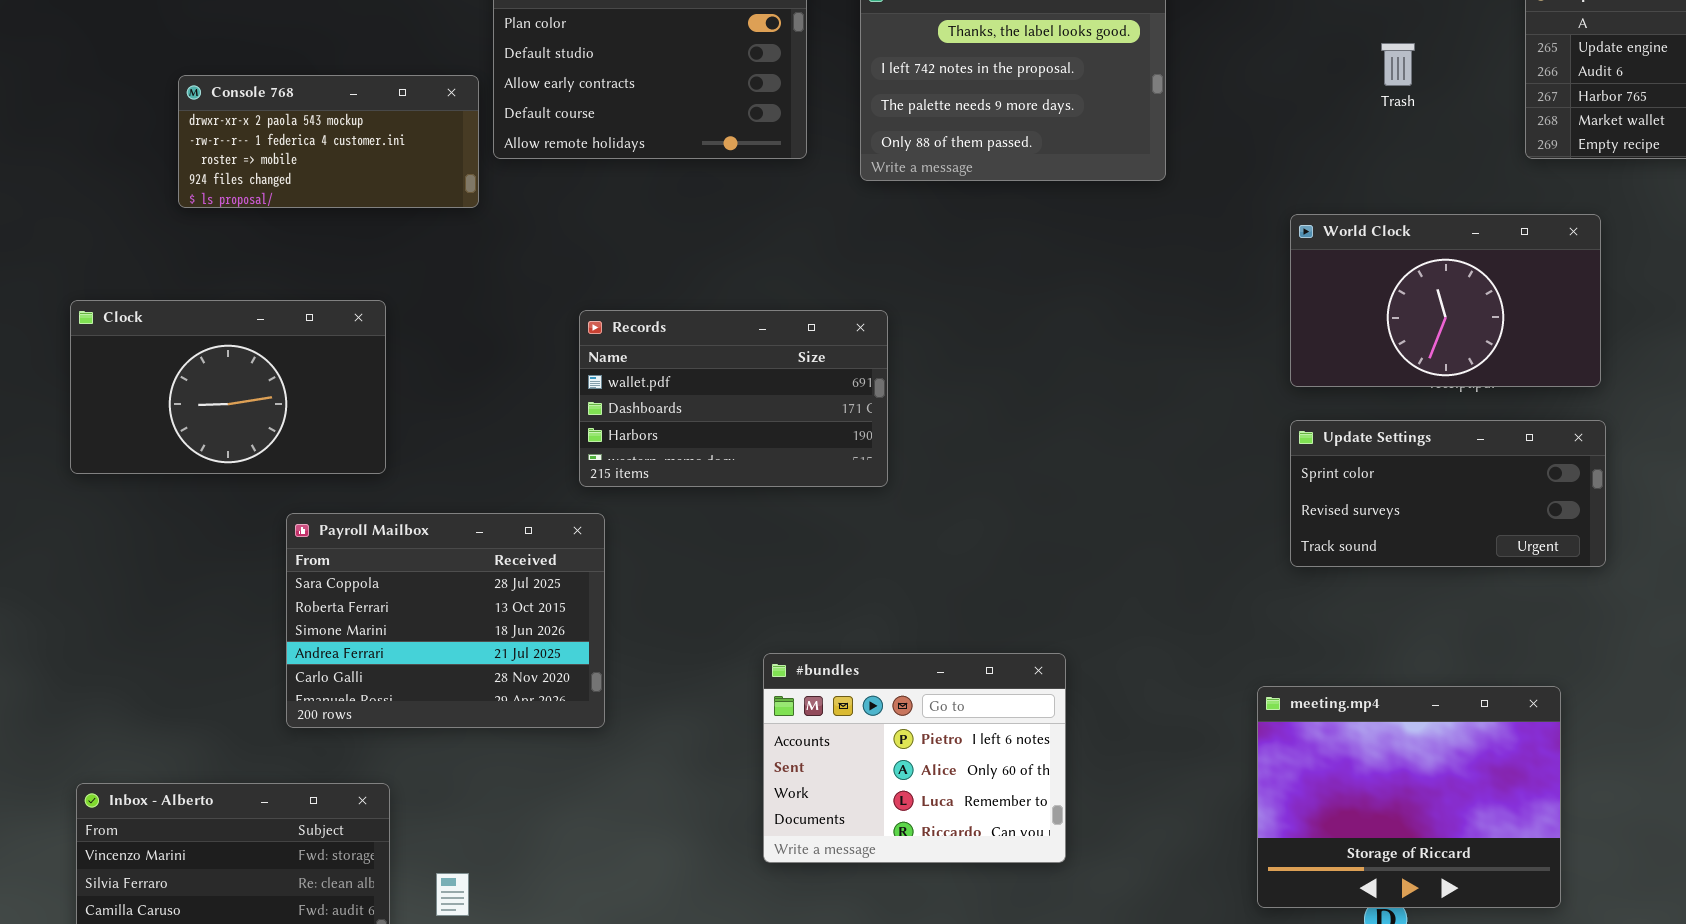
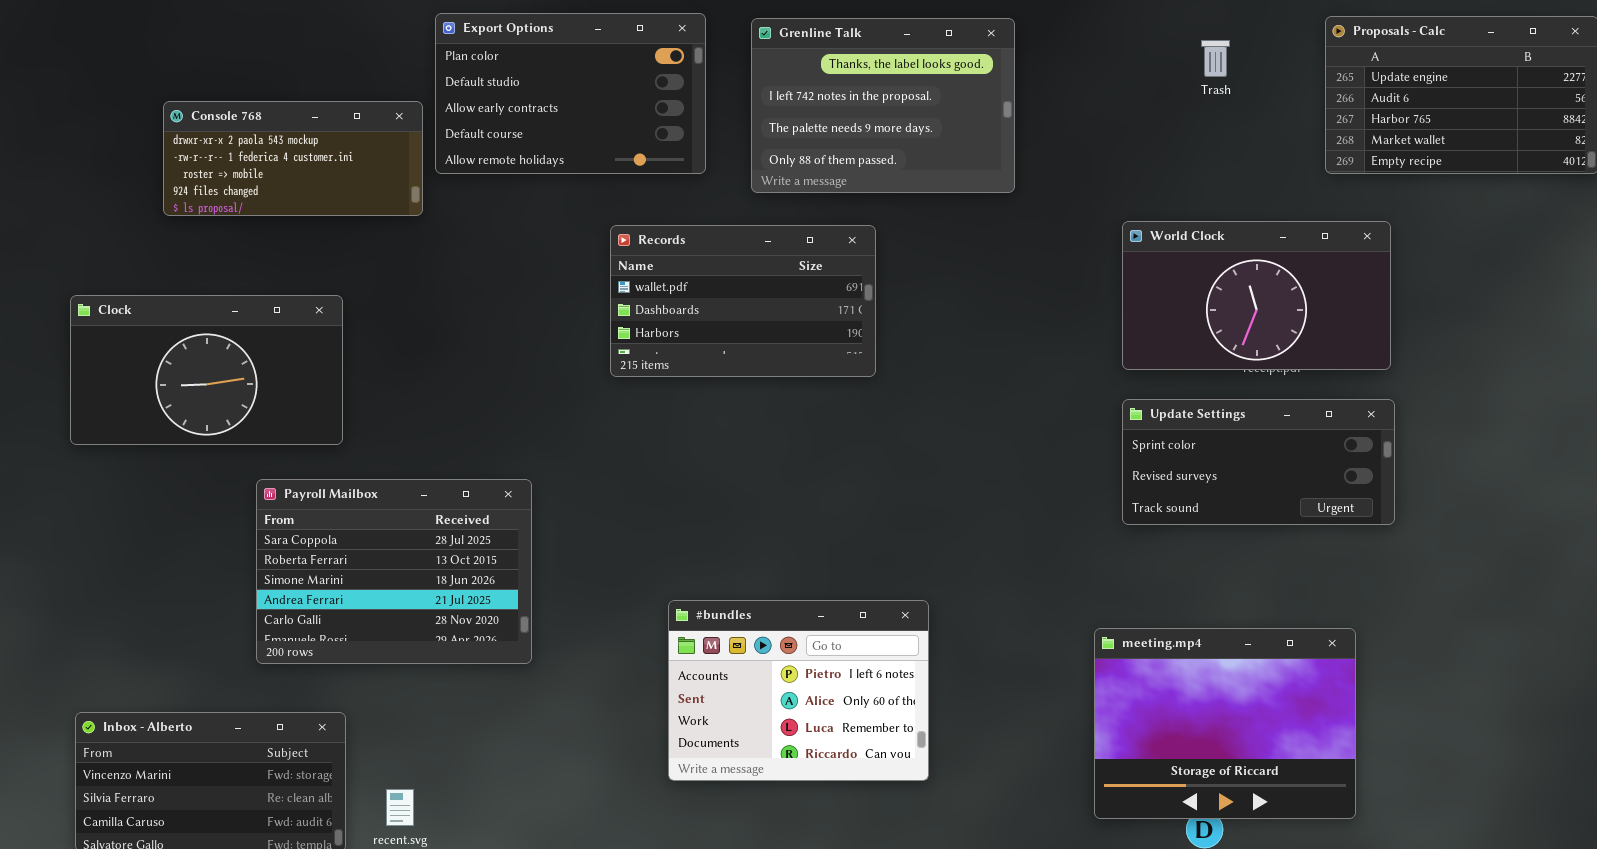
Trash: [1381,43,1415,86] -> [1201,40,1230,77], moved
Records: [579,310,888,487] -> [610,225,876,377], moved

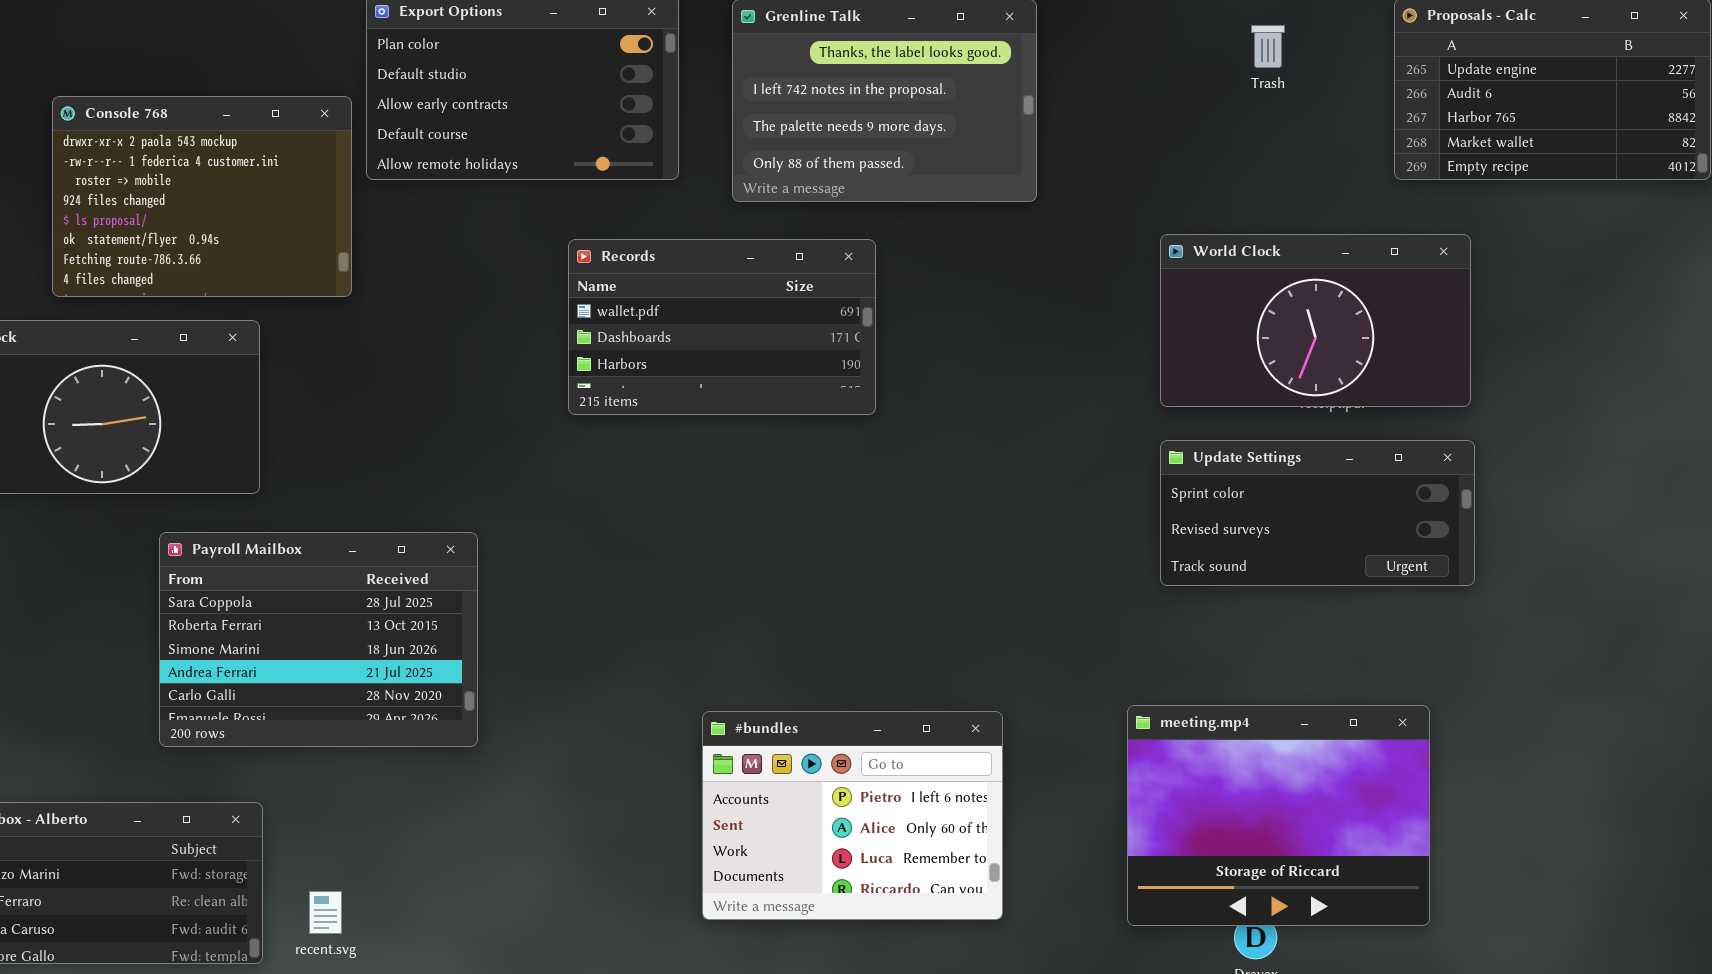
Console 768: [163,101,423,216] -> [52,96,352,297], resized
#bundles: [668,600,929,781] -> [702,711,1003,920], moved

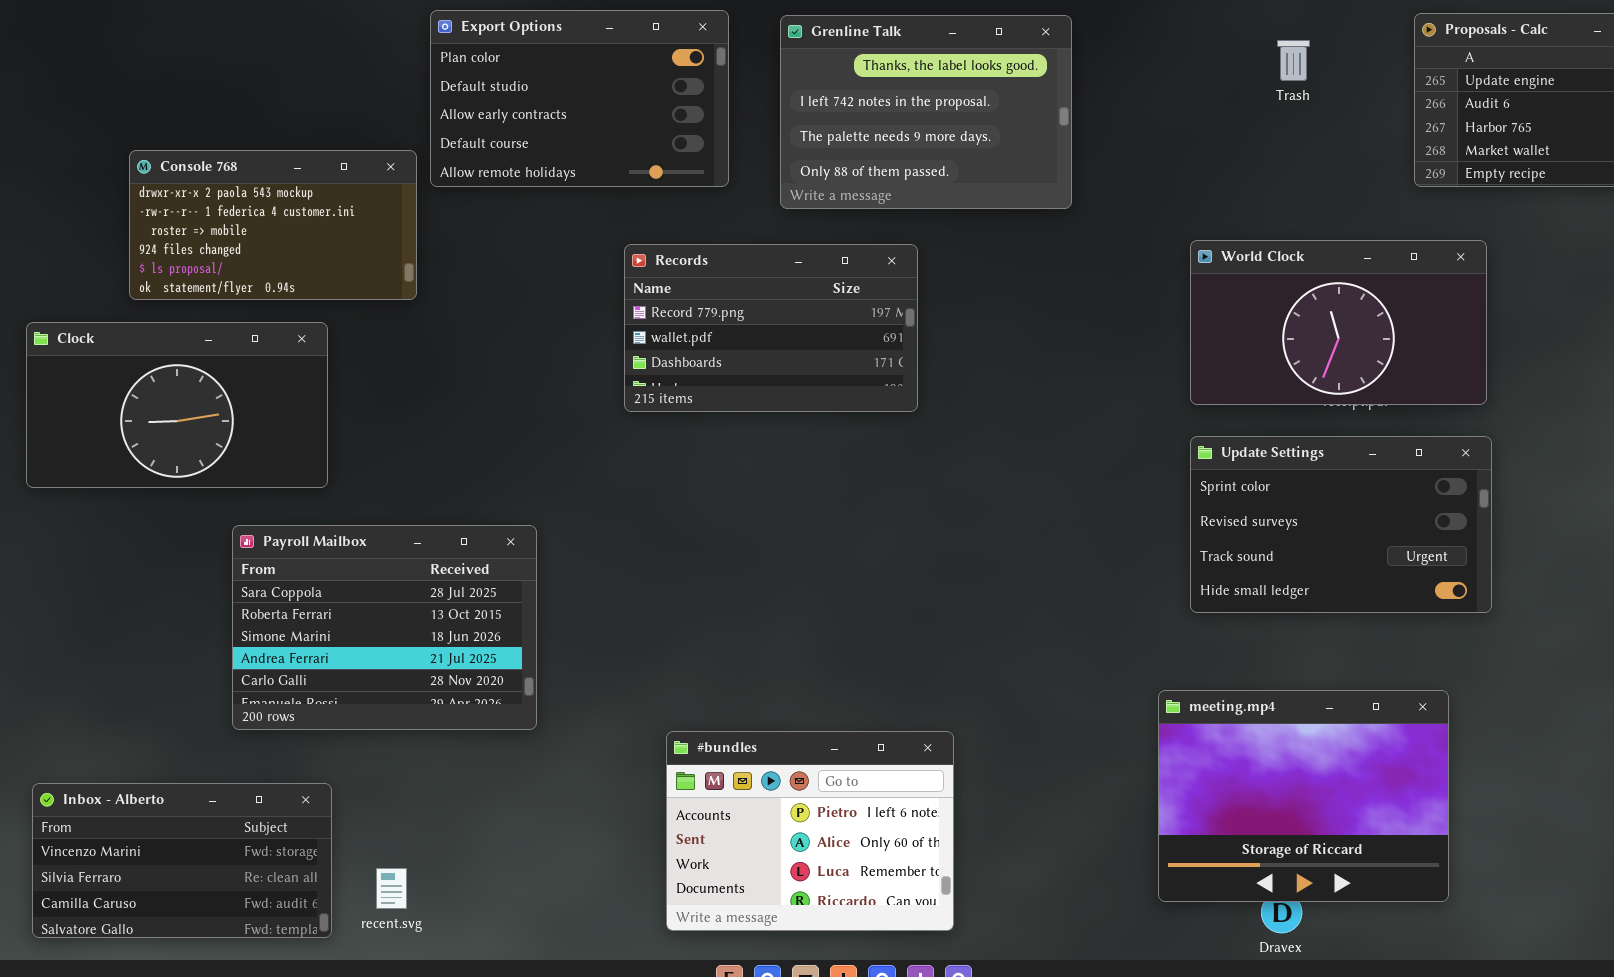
Console 768: [52,96,352,297] -> [129,150,417,300], resized
Records: [568,239,876,415] -> [624,244,918,412], scrolled up 1 row
Update Settings: [1160,440,1475,586] -> [1190,436,1492,613], resized
#bundles: [702,711,1003,920] -> [666,731,954,931], moved

